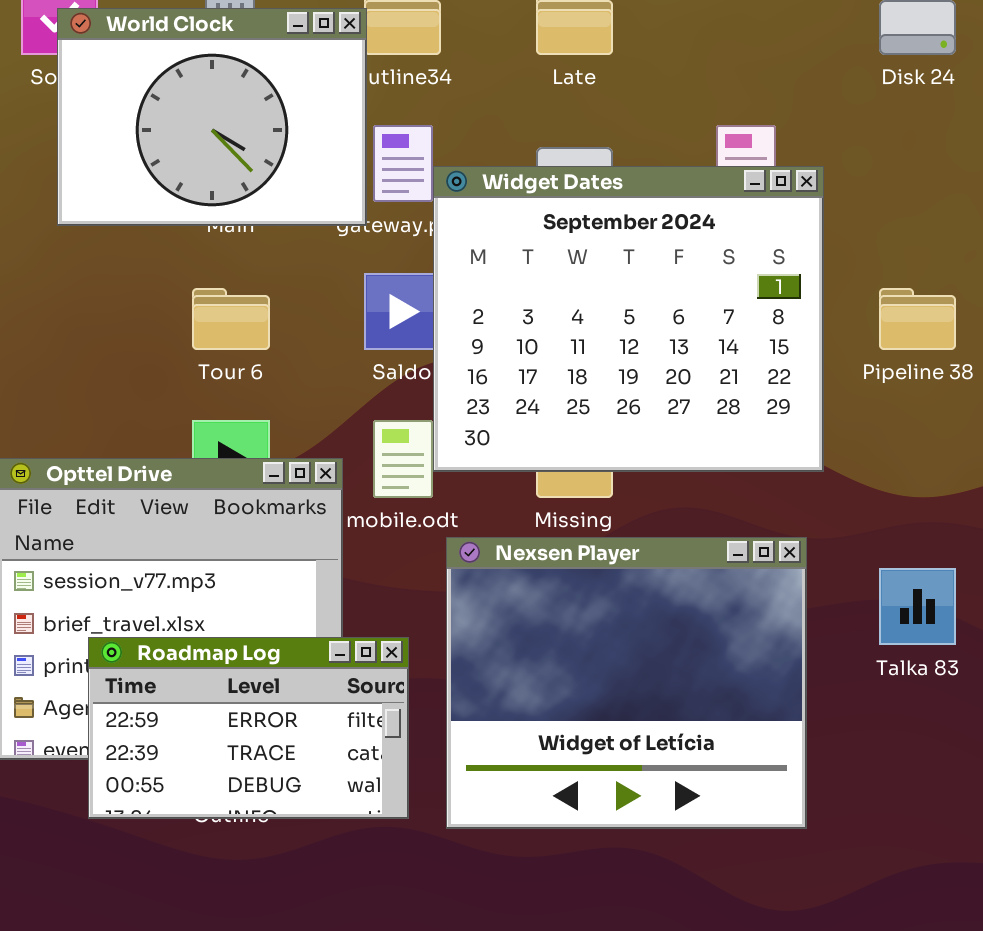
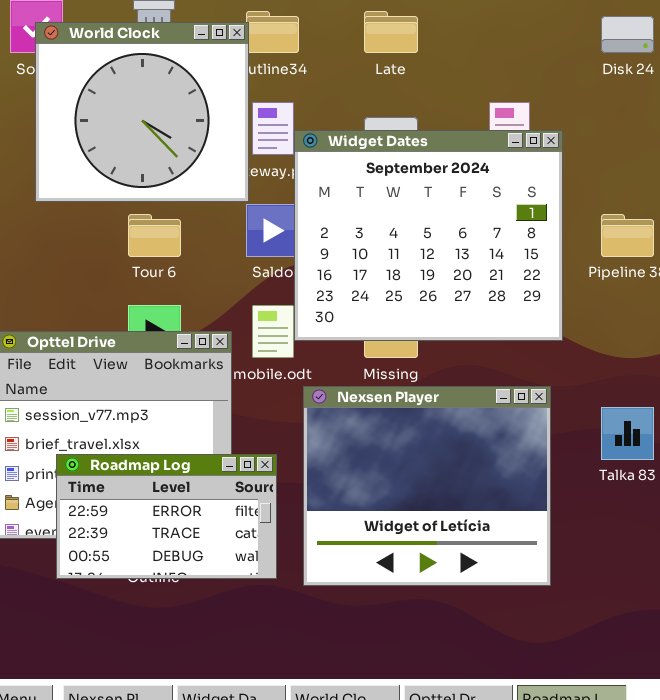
World Clock: [57,8,367,226] -> [35,22,249,202], resized

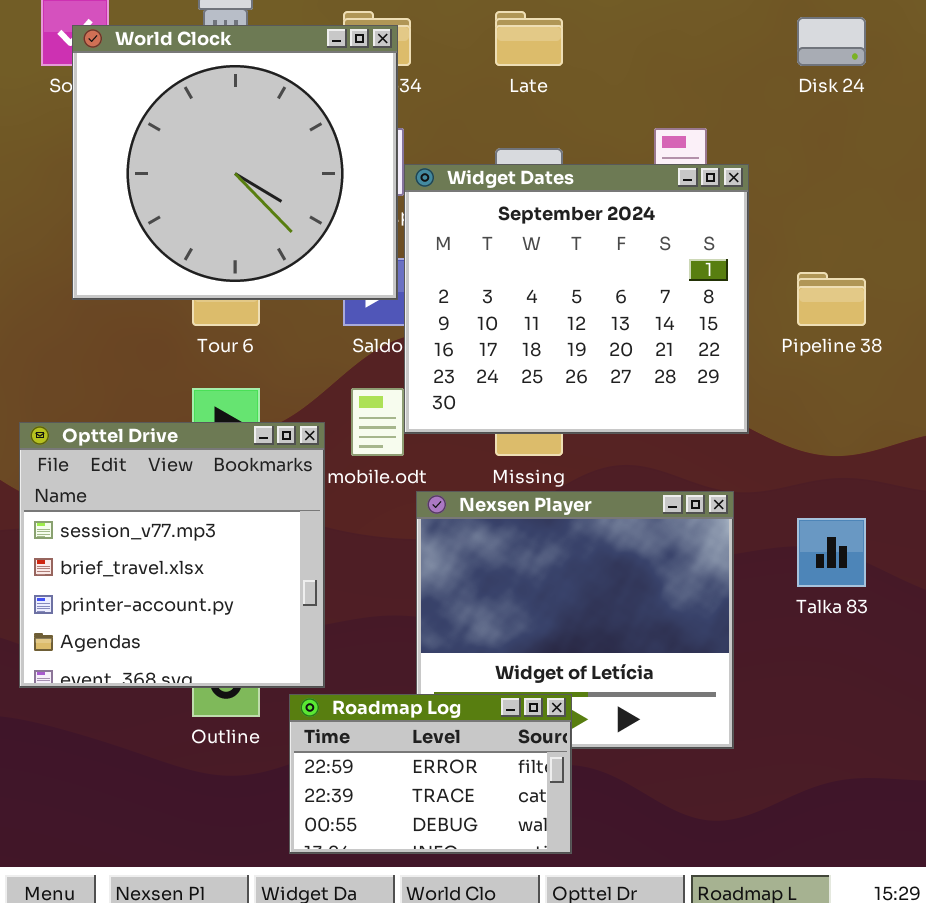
World Clock: [35,22,249,202] -> [72,25,398,300], resized
Roadmap Log: [56,454,277,579] -> [289,694,572,854], moved

